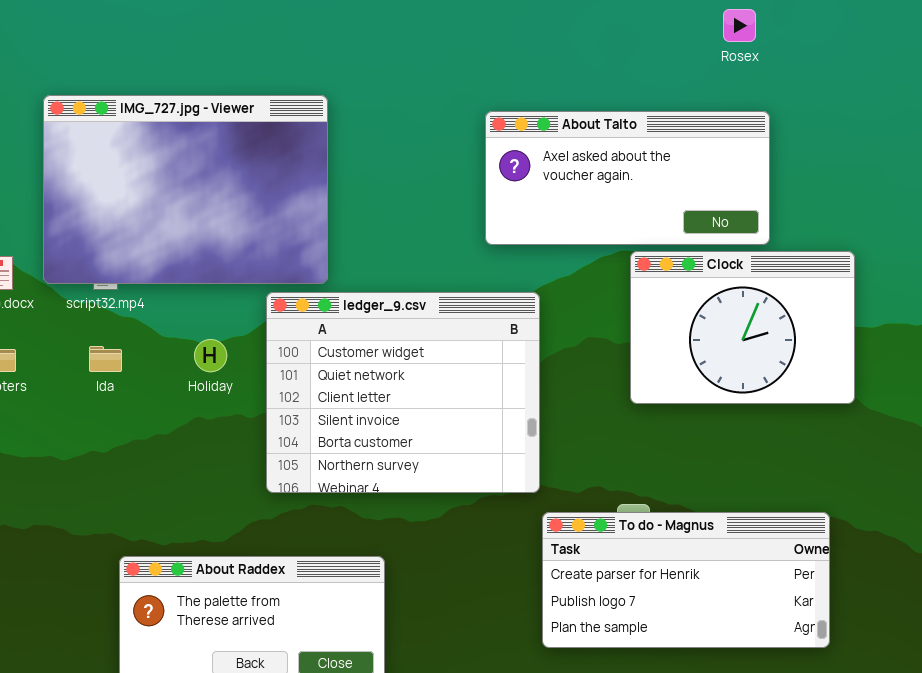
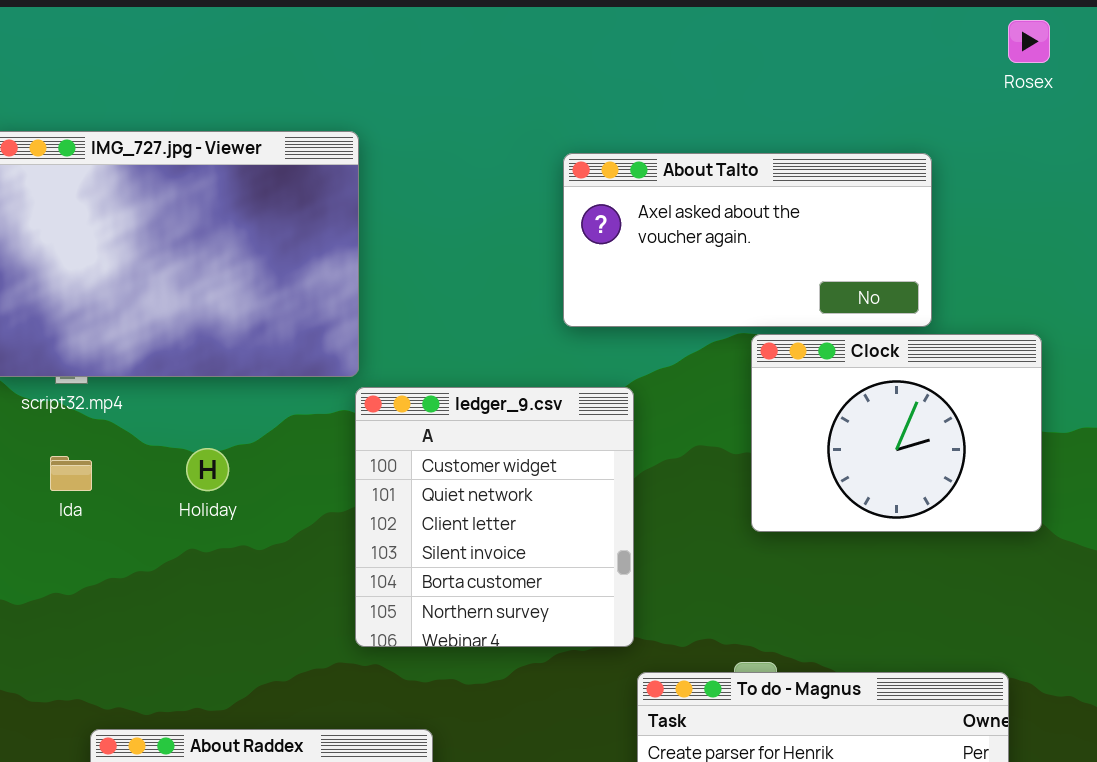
Rosex: [723,9,756,42] -> [1008,20,1050,63], moved
ledger_9.csv: [266,292,540,493] -> [355,387,634,647], resized

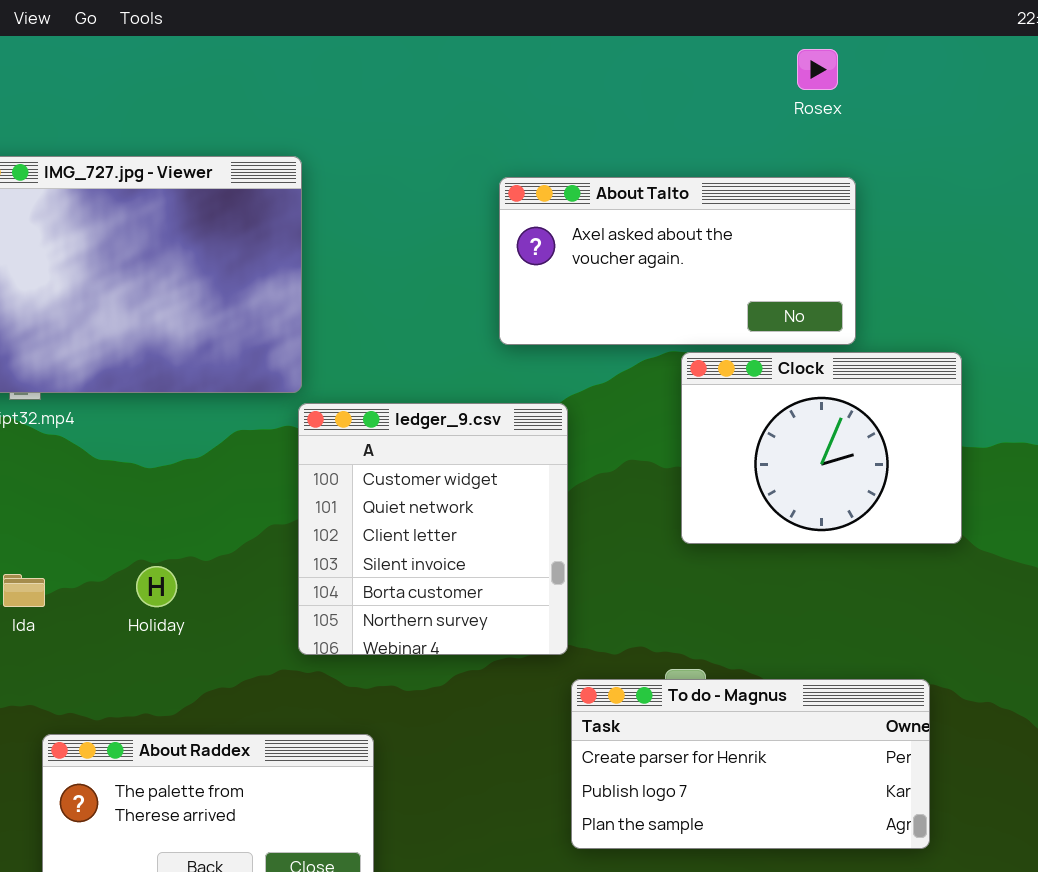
Rosex: [1008,20,1050,63] -> [797,49,838,90], moved
Holiday: [186,448,229,491] -> [136,566,177,607], moved
Ida: [50,456,92,491] -> [3,574,45,607], moved

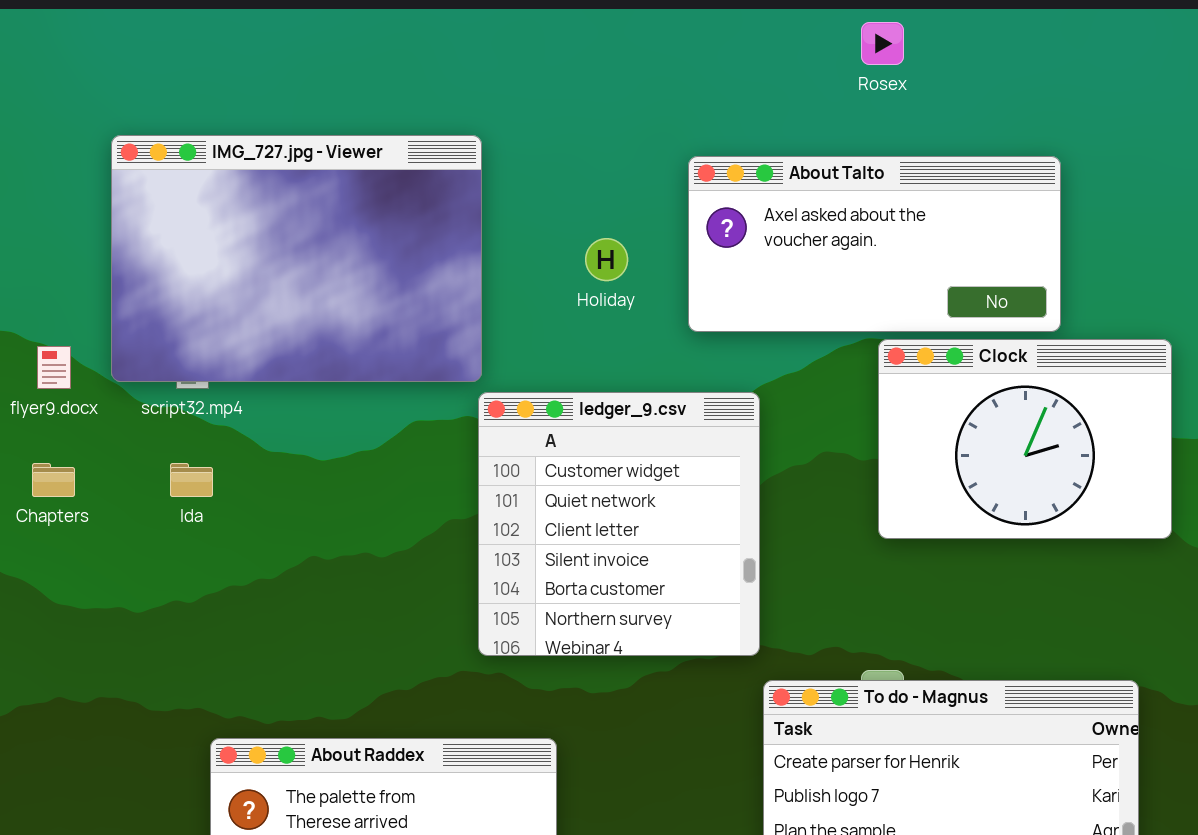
Rosex: [797,49,838,90] -> [861,22,904,65], moved
Holiday: [136,566,177,607] -> [585,238,628,281], moved
Ida: [3,574,45,607] -> [170,463,213,497], moved

